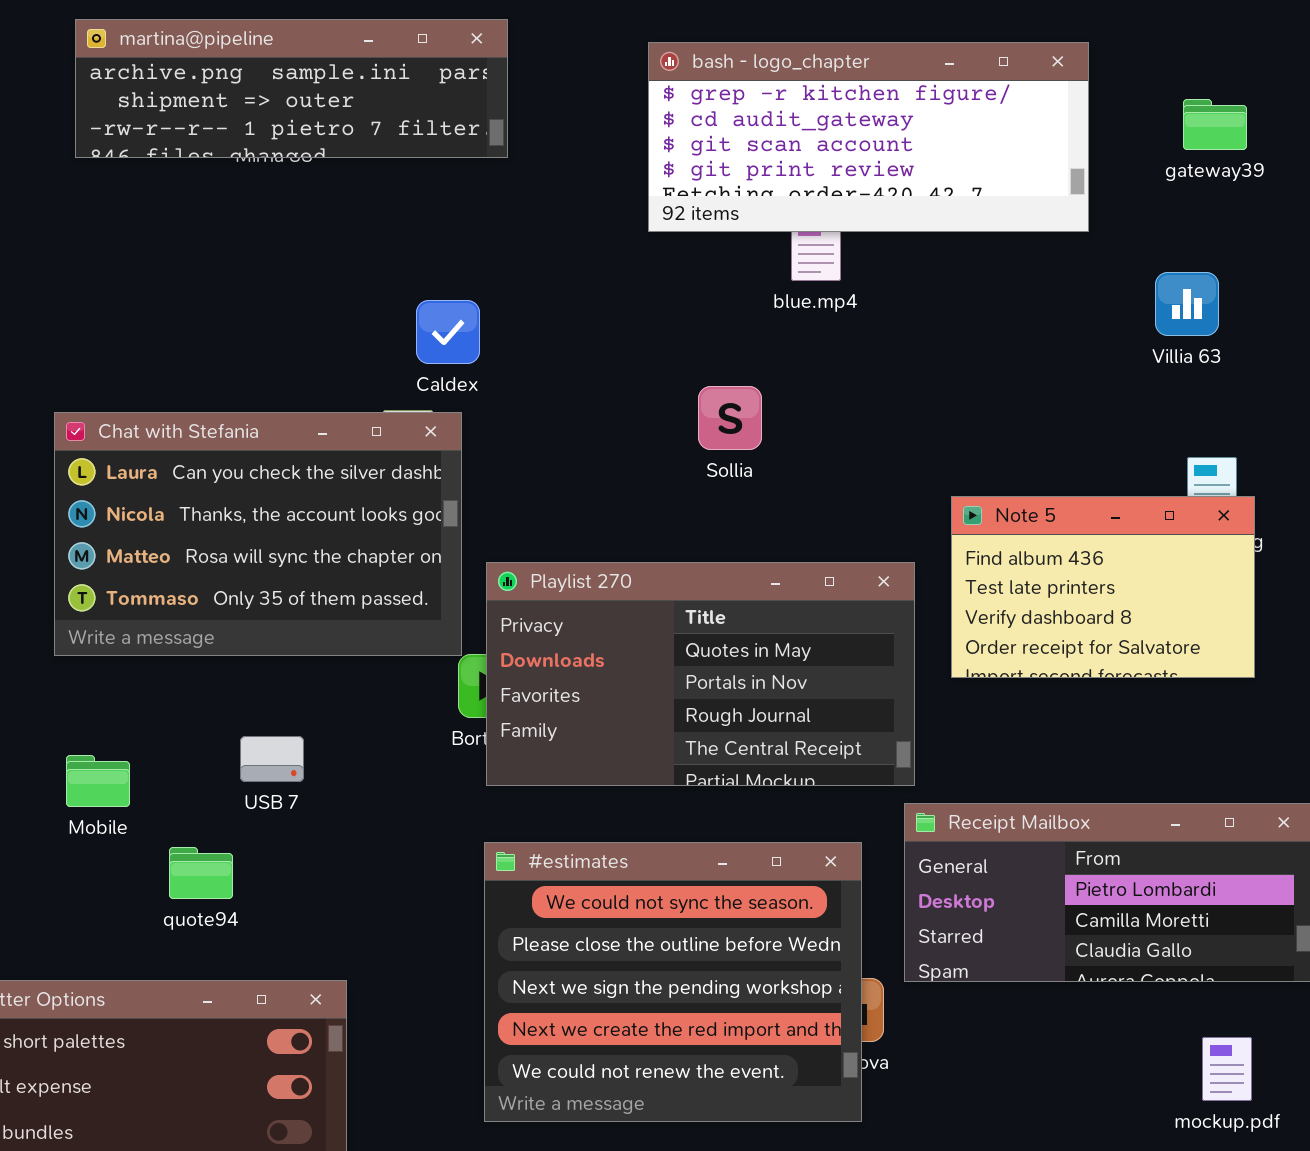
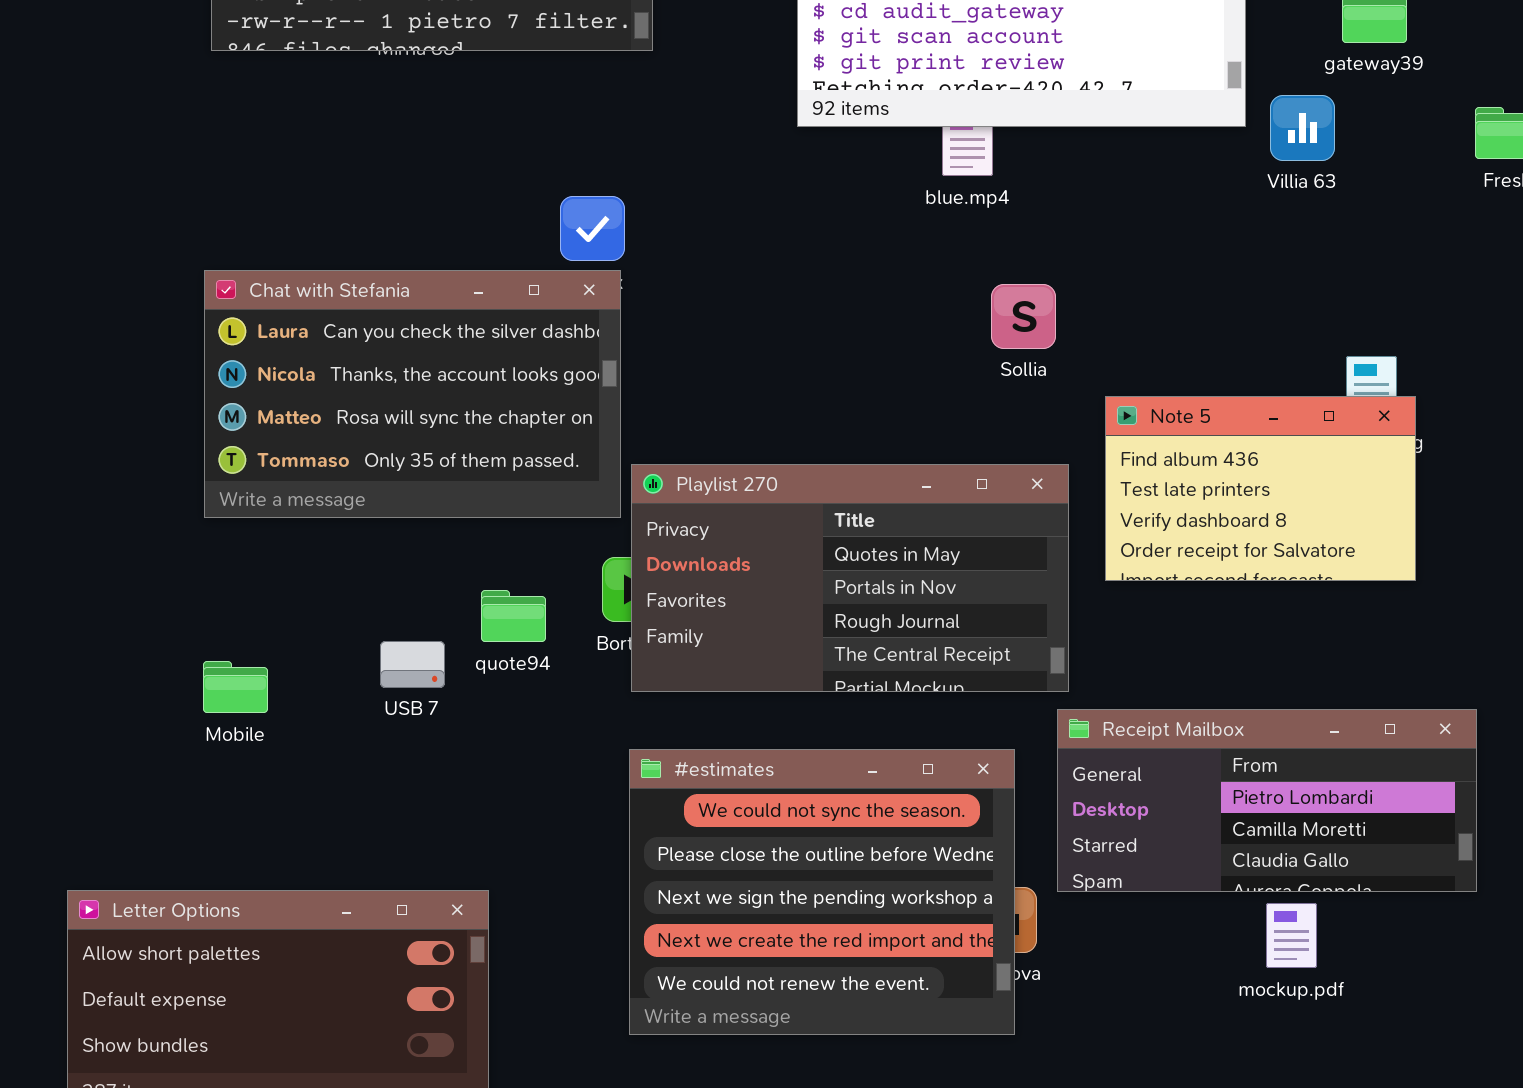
Villia 63: [1155,272,1219,336] -> [1270,95,1335,161], moved
Sollia: [698,386,762,450] -> [991,284,1056,349], moved
Chat with Stefania: [54,412,462,656] -> [204,270,621,518], moved
quote94: [169,847,233,899] -> [481,590,546,642], moved
mockup.pdf: [1202,1037,1252,1101] -> [1266,903,1317,968], moved

